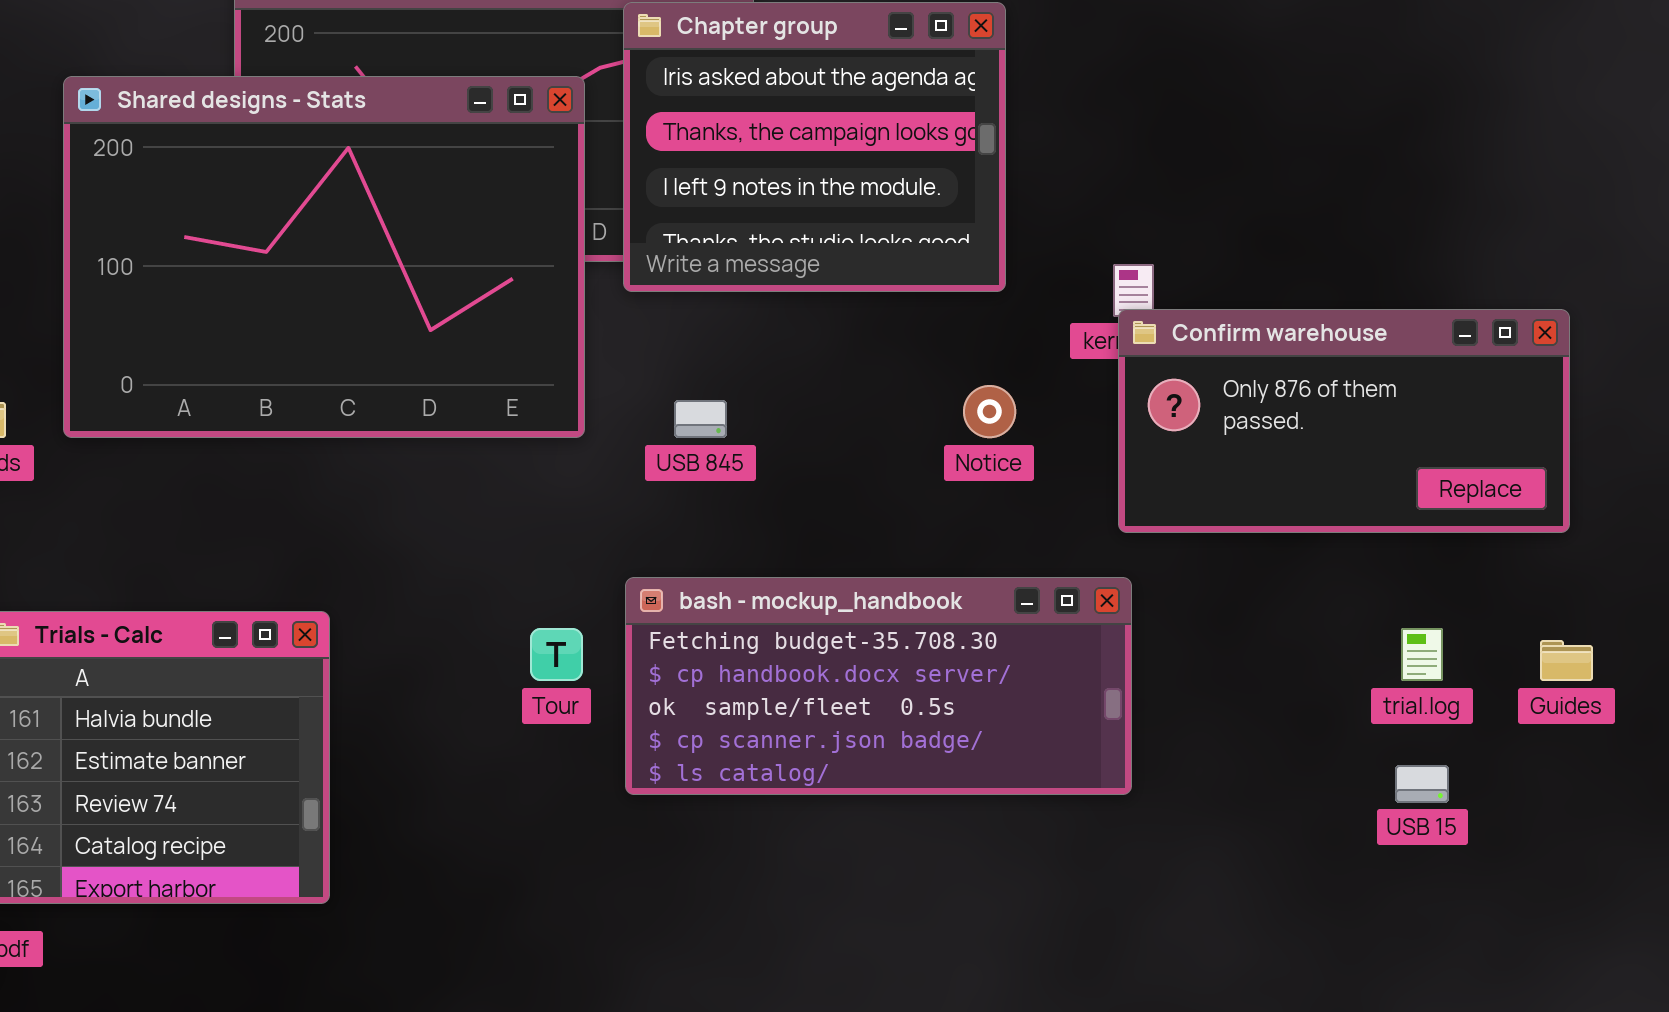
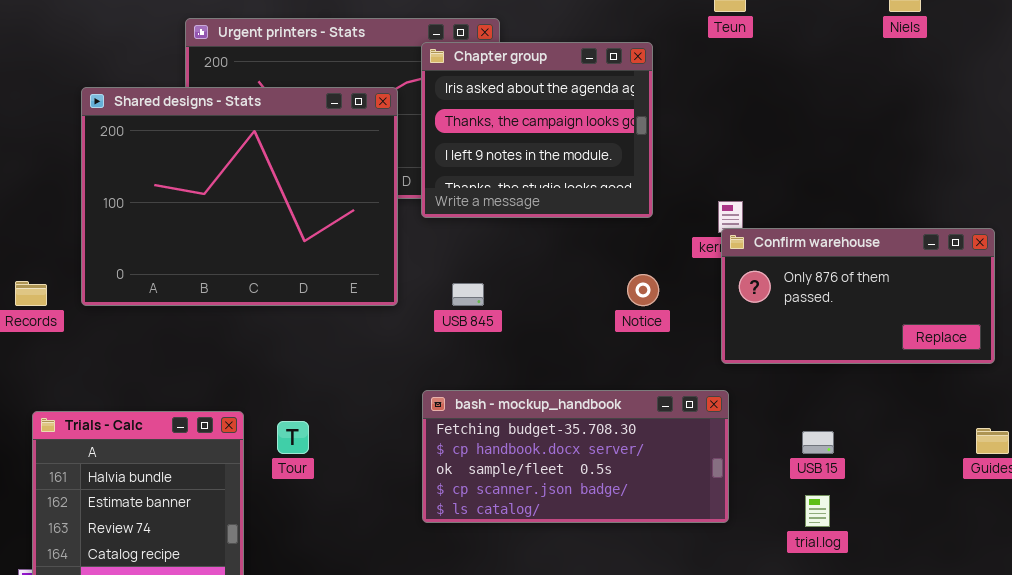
Tour: [530,628,583,681] -> [277,421,309,454], moved
trial.log: [1401,628,1443,681] -> [805,495,830,527], moved
USB 15: [1395,765,1449,803] -> [802,431,834,454], moved

